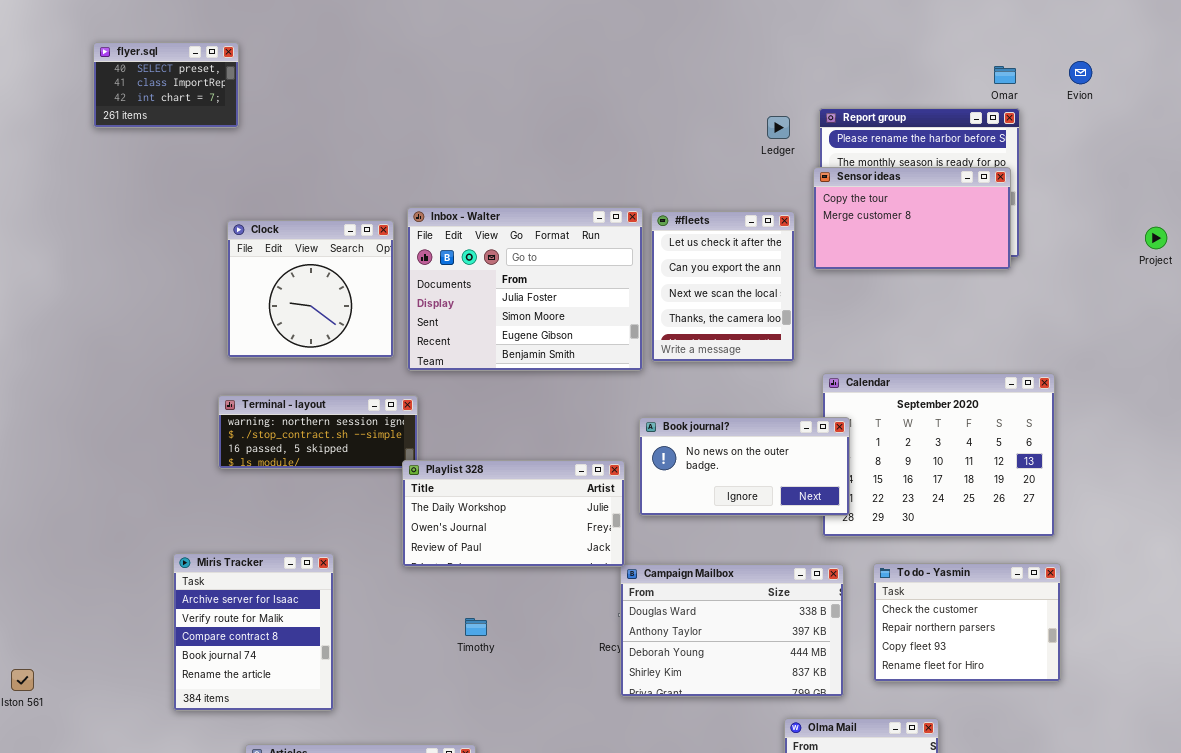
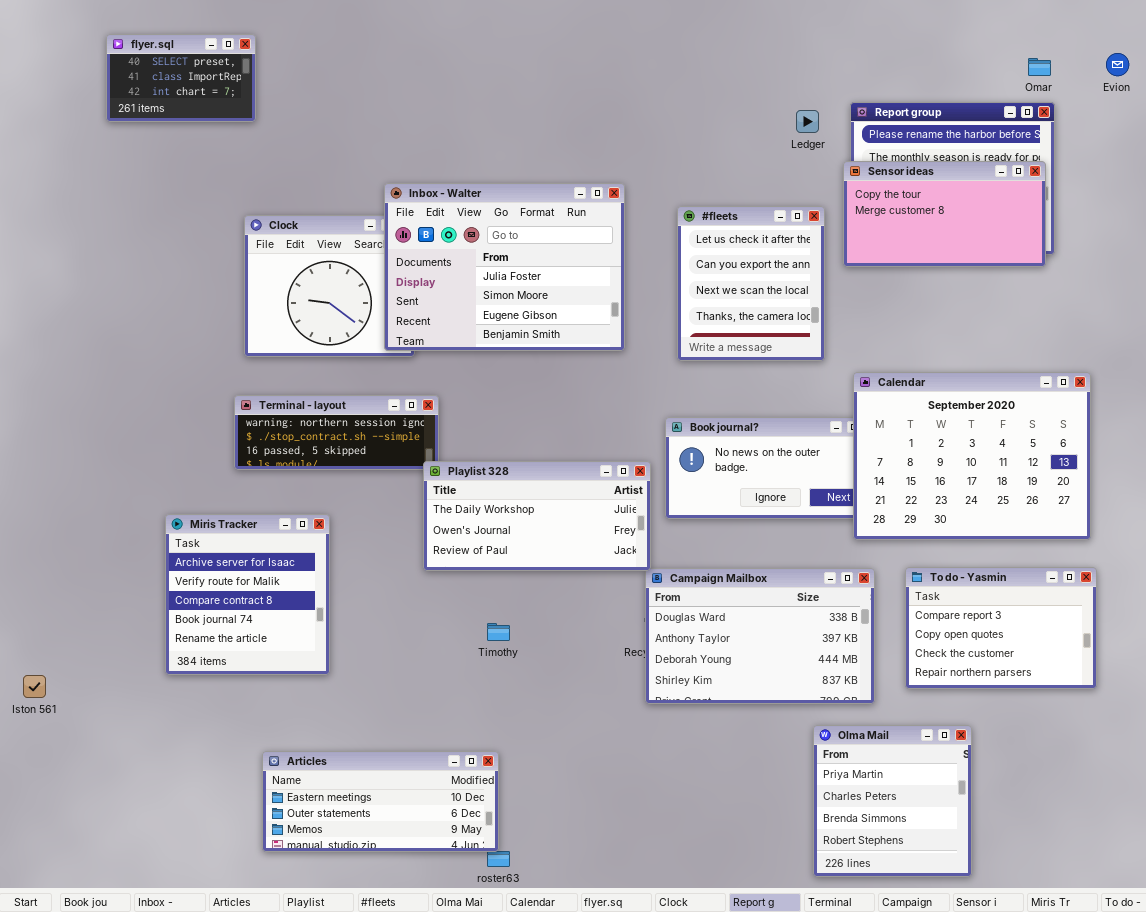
Inbox - Walter: [407,207,643,371] -> [384,183,625,351], moved
Calendar: [822,373,1055,537] -> [853,372,1091,540], raised
Miris Tracker: [173,553,334,711] -> [165,514,330,675], moved
To do - Yasmin: [873,563,1061,682] -> [905,567,1097,689], scrolled up 2 rows

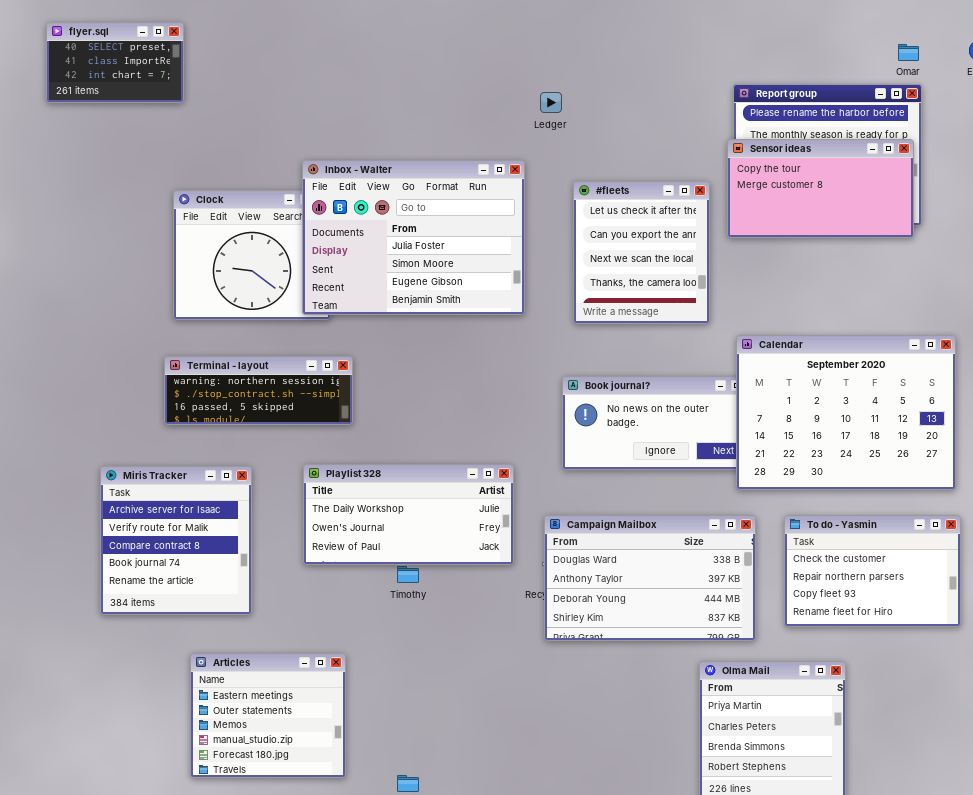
Ledger: [796,110,819,133] -> [540,92,562,113], moved
Playlist 328: [423,461,651,571] -> [303,464,514,565], moved
To do - Yasmin: [905,567,1097,689] -> [784,515,961,627], scrolled down 2 rows
Articles: [262,751,499,852] -> [190,653,346,778], resized

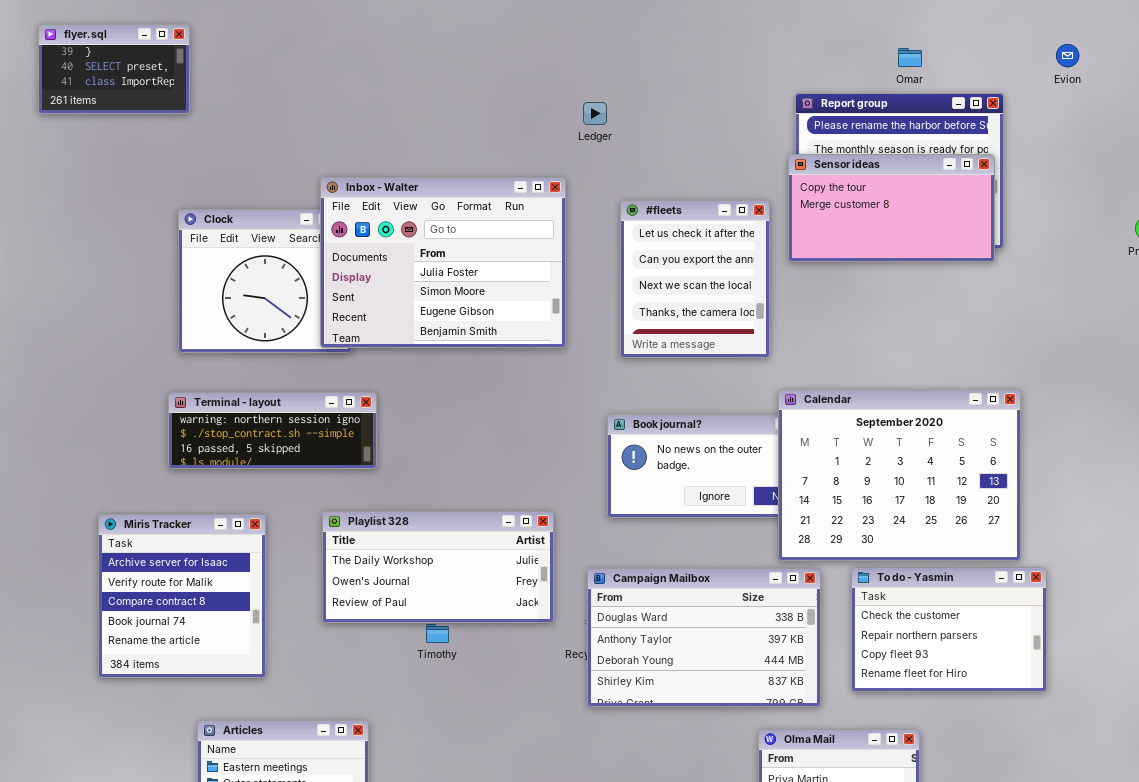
flyer.sql: [46,22,184,103] -> [38,24,190,114], scrolled up 1 row
Omar: [898,44,919,61] -> [898,48,922,67], moved
Calendar: [736,335,956,490] -> [778,389,1021,561], moved

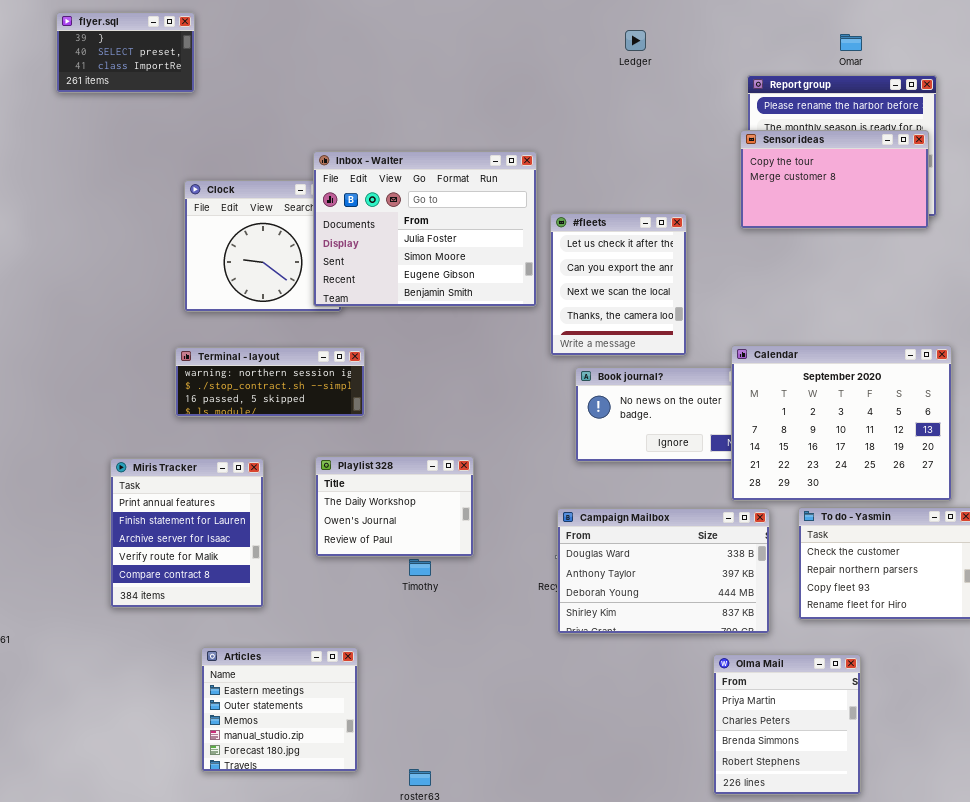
Ledger: [583,102,607,125] -> [625,30,646,51], moved
#fleets: [620,200,770,358] -> [550,213,687,356], moved
Playlist 328: [322,511,554,623] -> [315,456,474,557], resized
Miris Tracker: [98,514,266,678] -> [110,458,264,608], scrolled up 2 rows

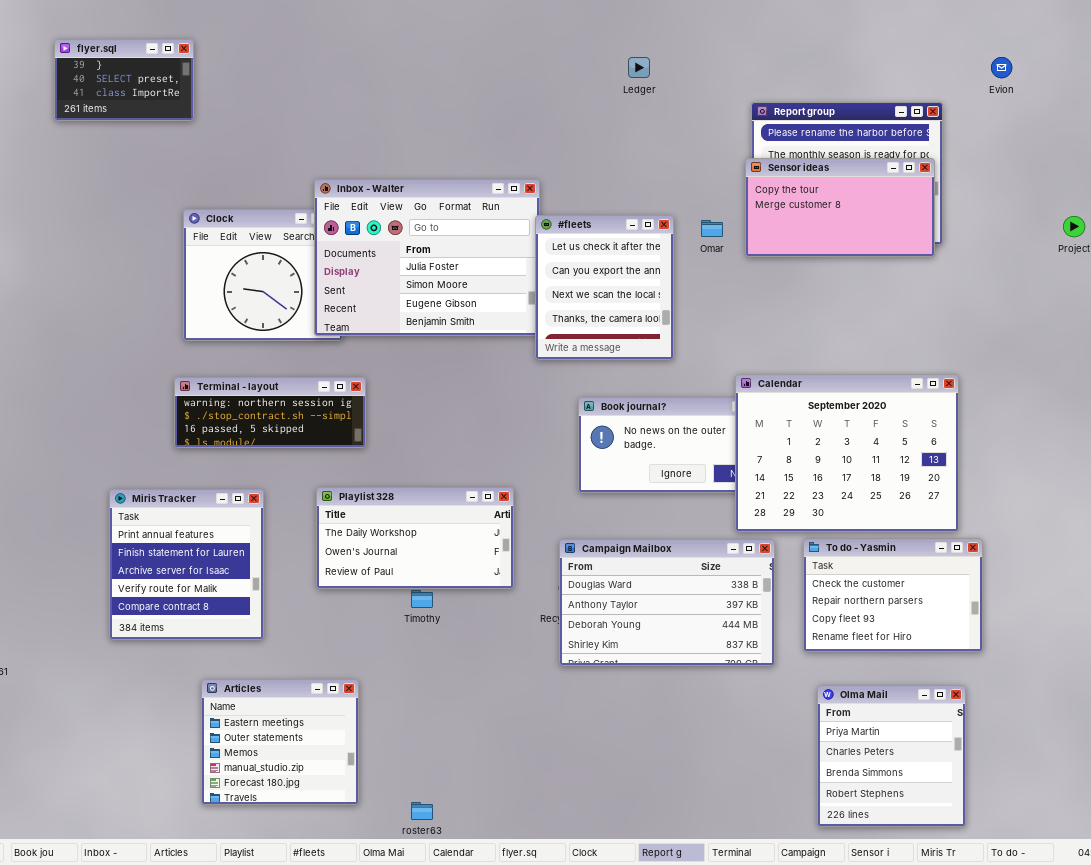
Omar: [840,34,862,51] -> [701,220,723,237], moved
#fleets: [550,213,687,356] -> [535,215,674,360], moved
Playlist 328: [315,456,474,557] -> [316,487,514,589], resized
Olma Mail: [713,654,861,795] -> [817,685,966,827], moved

